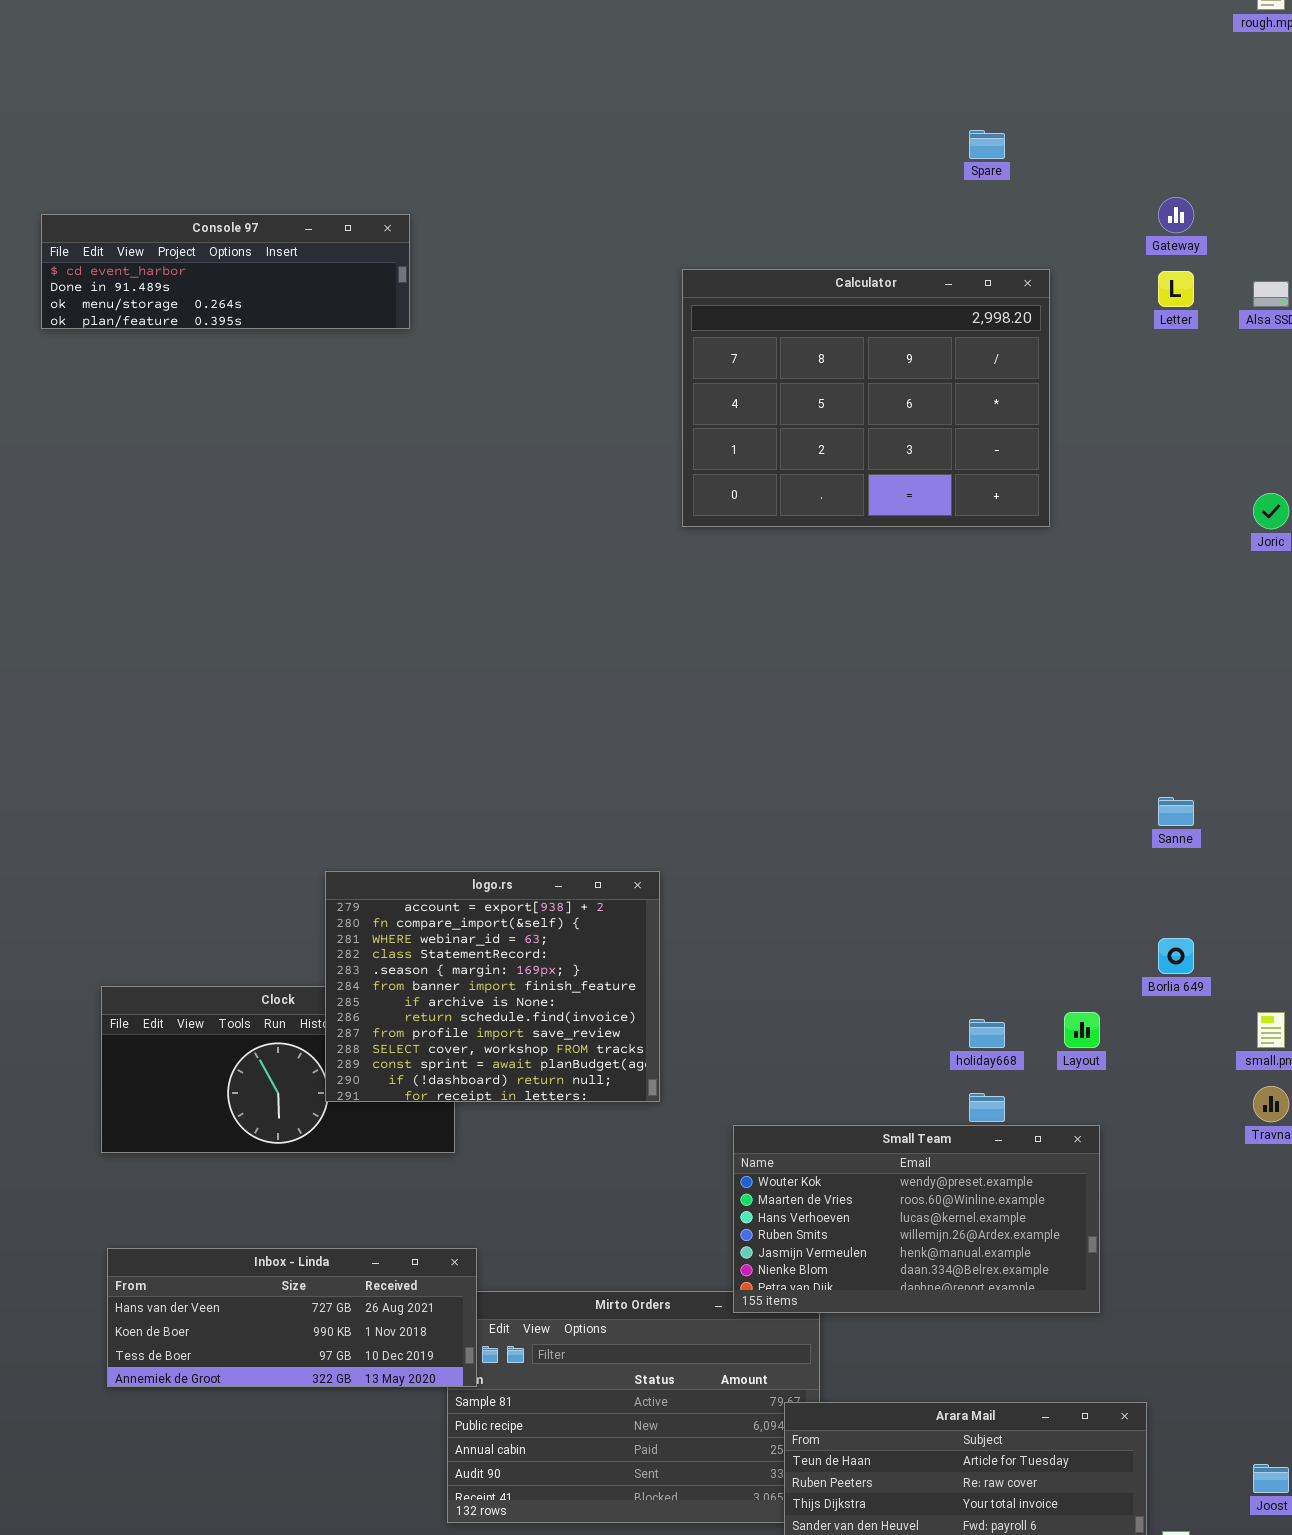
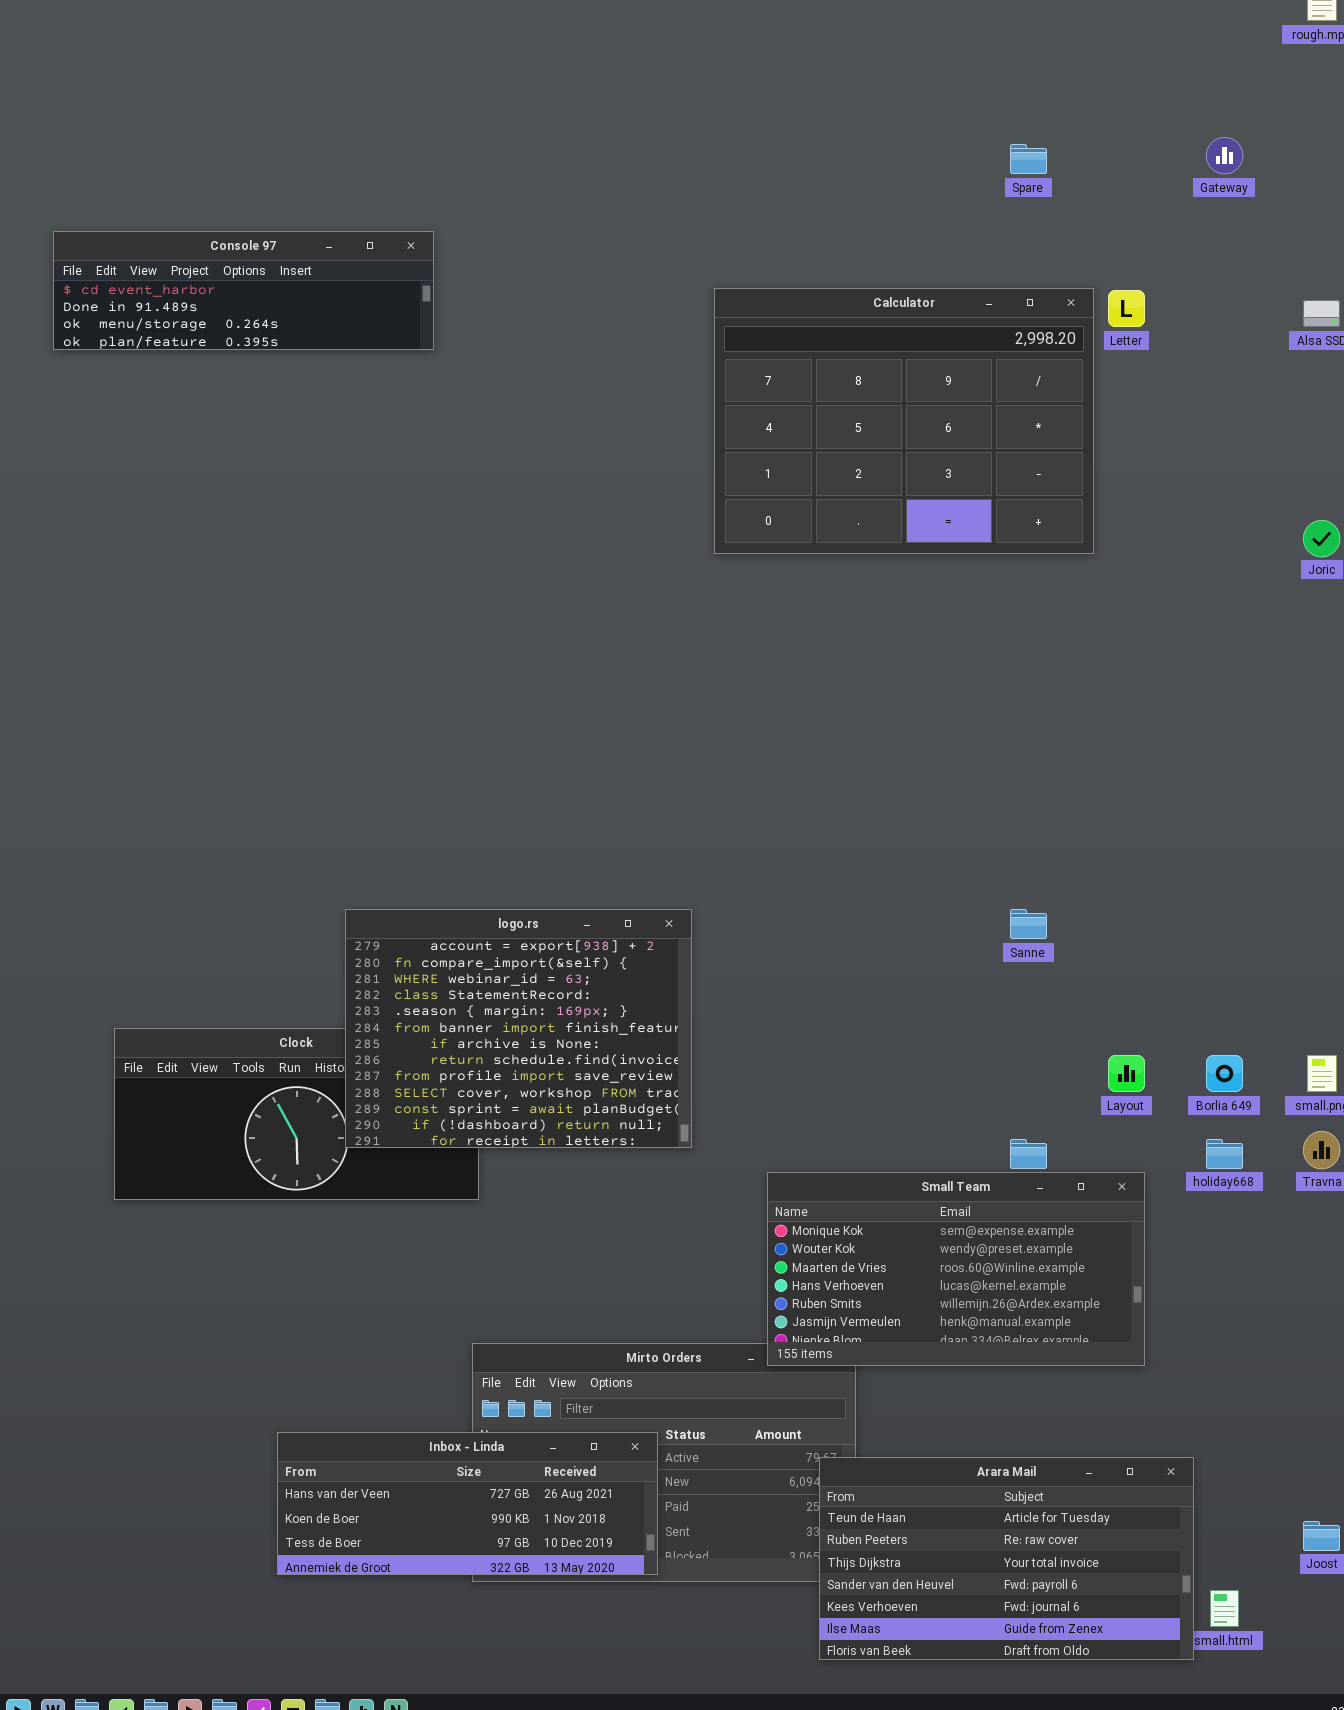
Gateway: [1158,197,1194,233] -> [1206,137,1243,174], moved
Letter: [1158,271,1194,307] -> [1108,290,1145,327], moved
Sanne: [1158,797,1194,826] -> [1010,909,1047,939], moved
Borlia 649: [1158,938,1194,974] -> [1206,1055,1243,1092], moved
holiday668: [969,1019,1005,1048] -> [1206,1139,1243,1169], moved
Small Team: [733,1125,1100,1313] -> [767,1172,1145,1366], scrolled up 1 row
Inbox - Linda: [107,1248,477,1387] -> [277,1432,658,1575], moved

